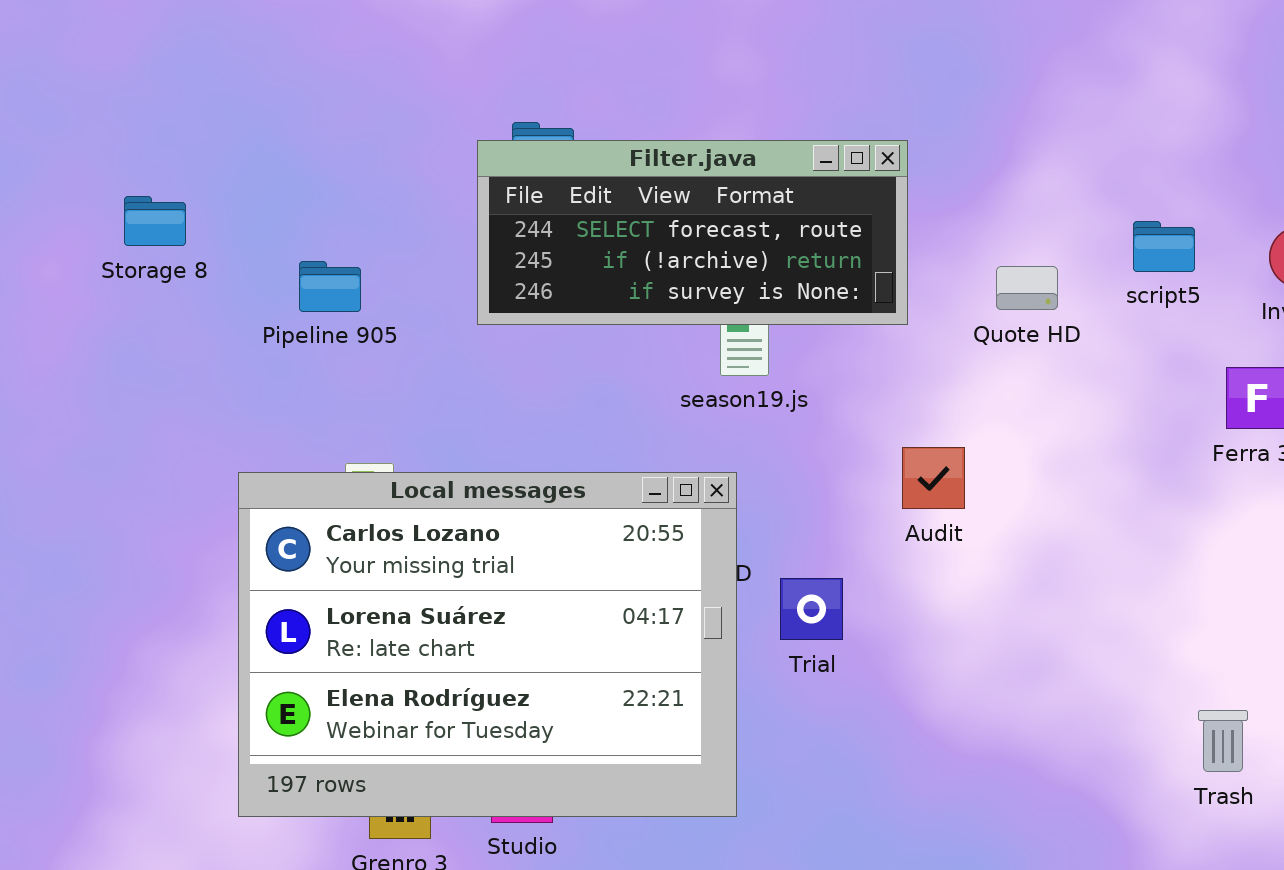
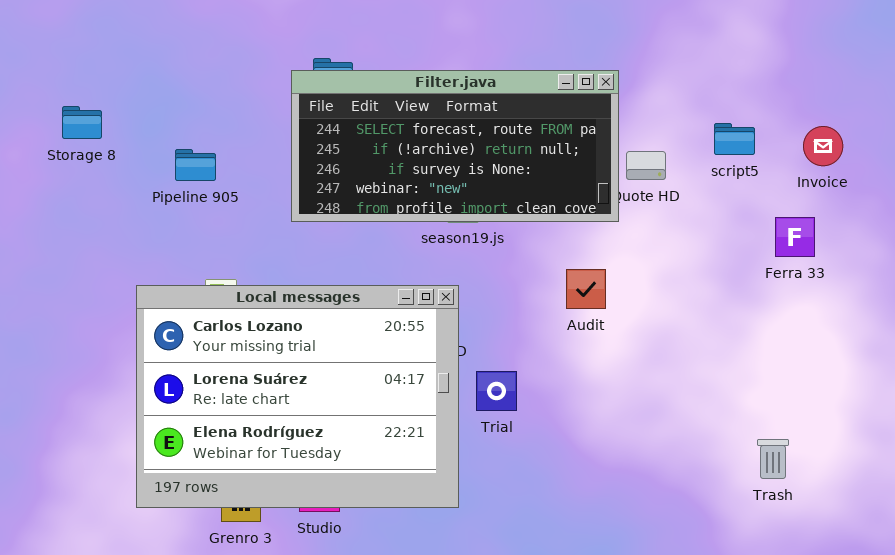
Filter.java: [477,140,908,325] -> [291,70,619,222], resized
Trial: [780,578,843,640] -> [476,371,517,411], moved

